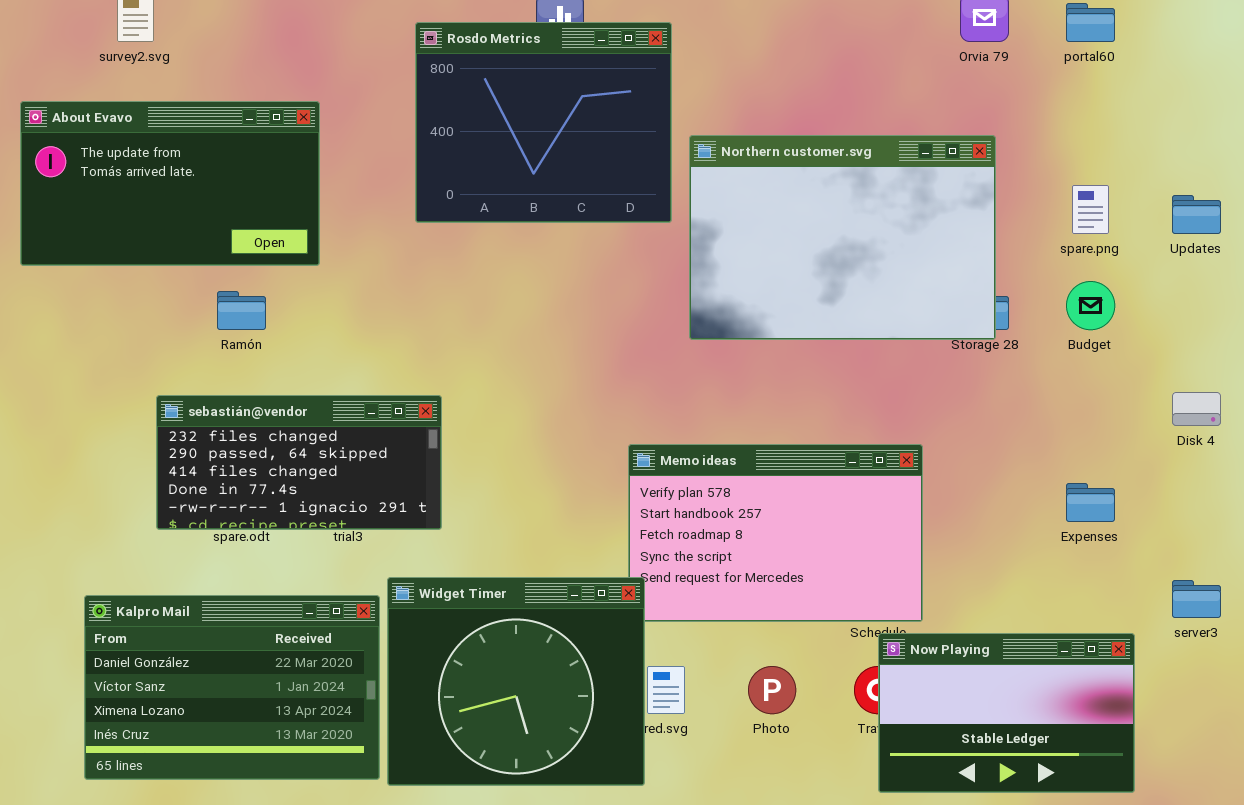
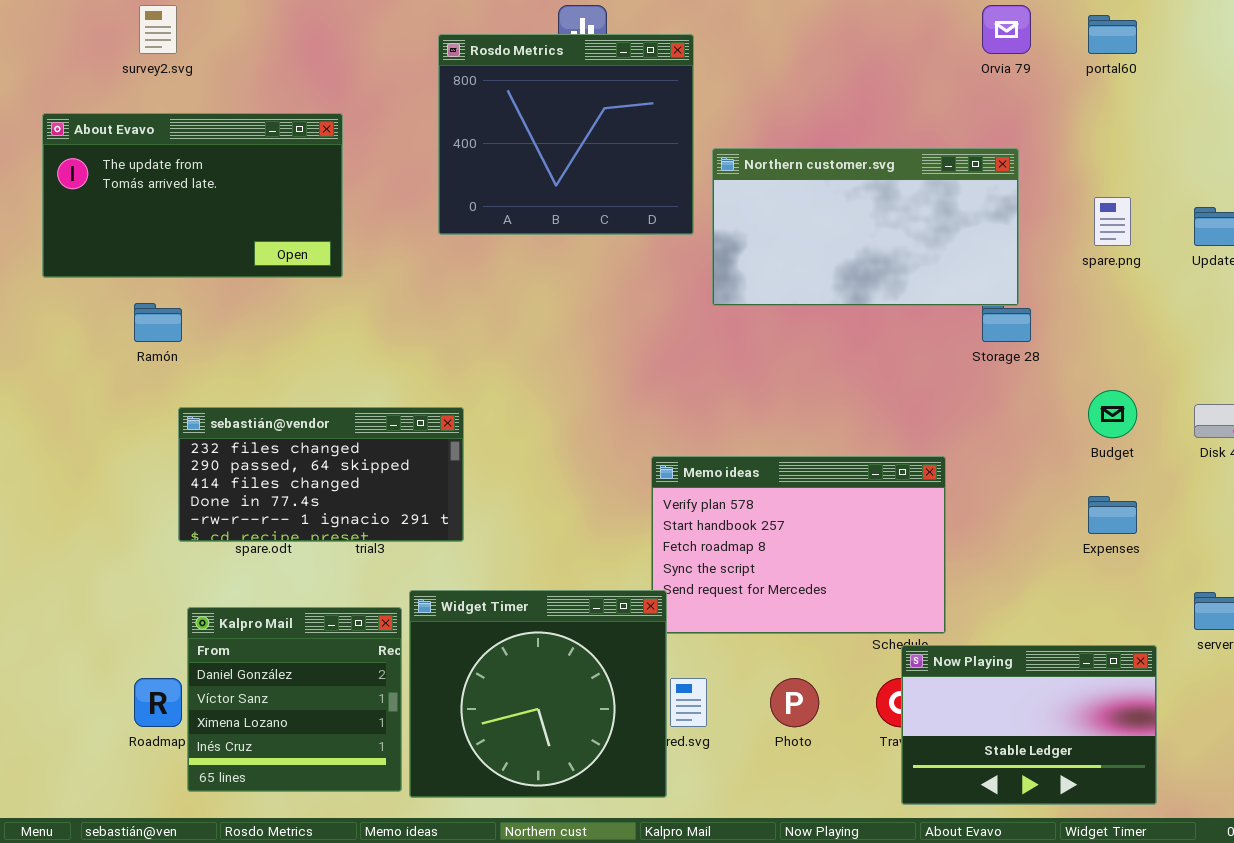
Northern customer.svg: [689,135,996,340] -> [712,148,1019,306], resized
Budget: [1066,281,1115,330] -> [1088,390,1137,438], moved
Ramón: [217,291,266,330] -> [134,303,182,342], moved
Kalpro Mail: [84,595,380,780] -> [187,607,402,792], resized

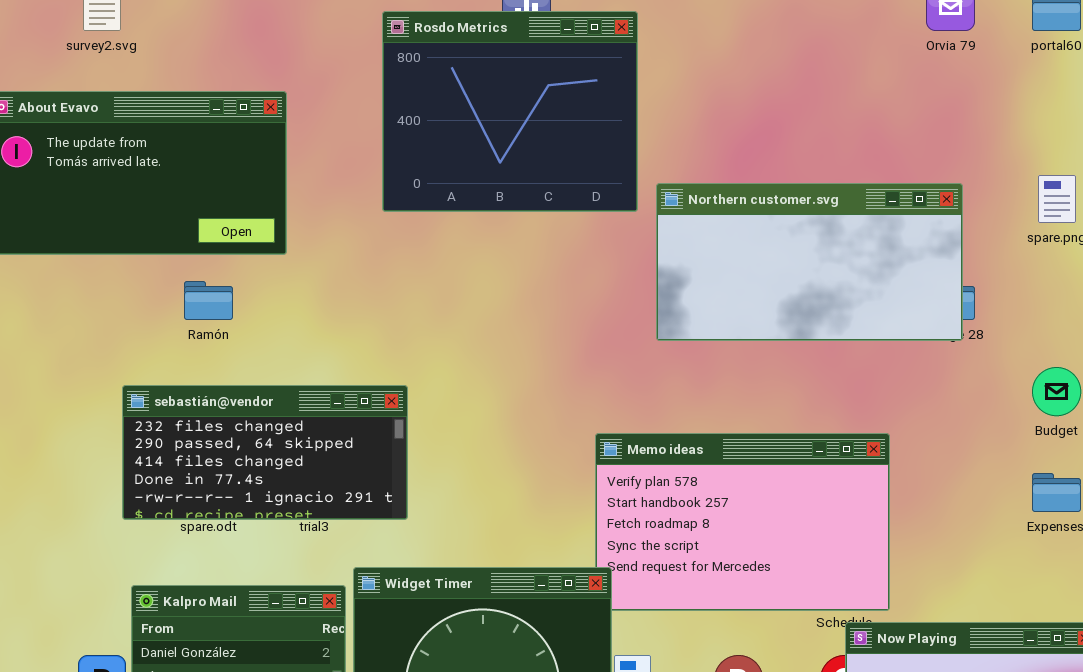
Northern customer.svg: [712,148,1019,306] -> [656,183,963,341], moved
Ramón: [134,303,182,342] -> [184,281,233,320], moved

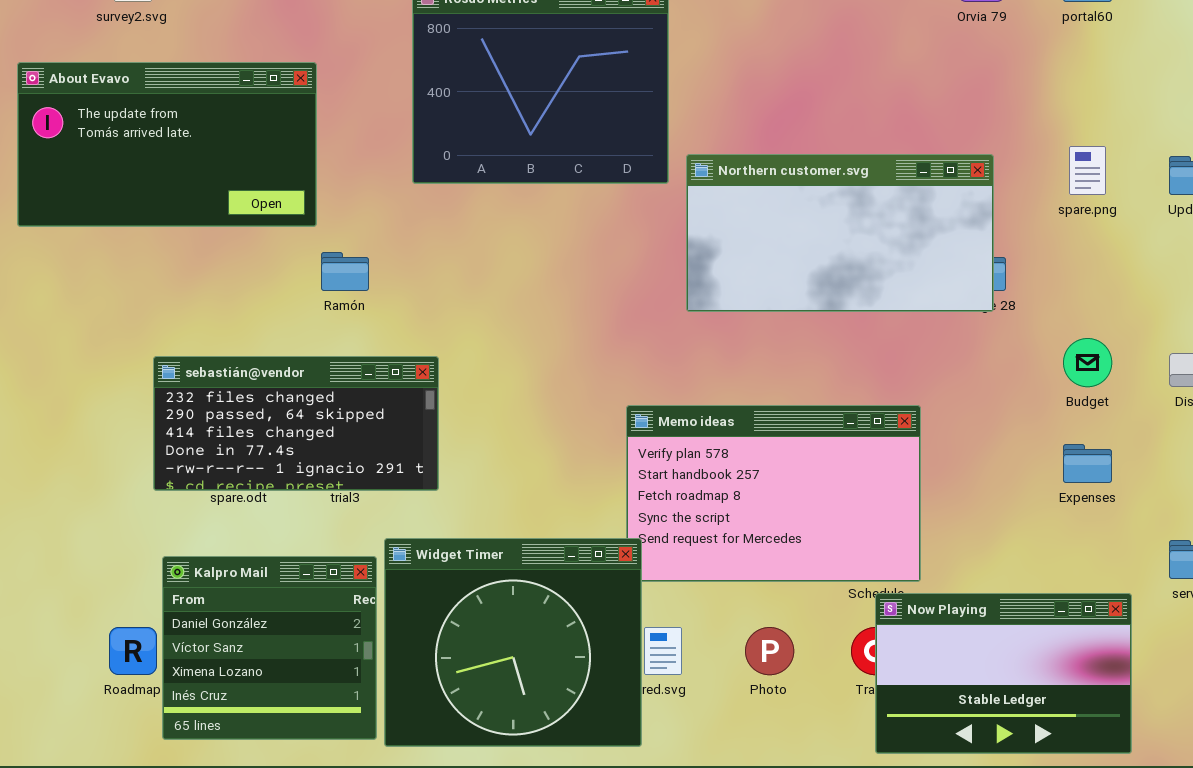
Ramón: [184,281,233,320] -> [321,252,369,291], moved

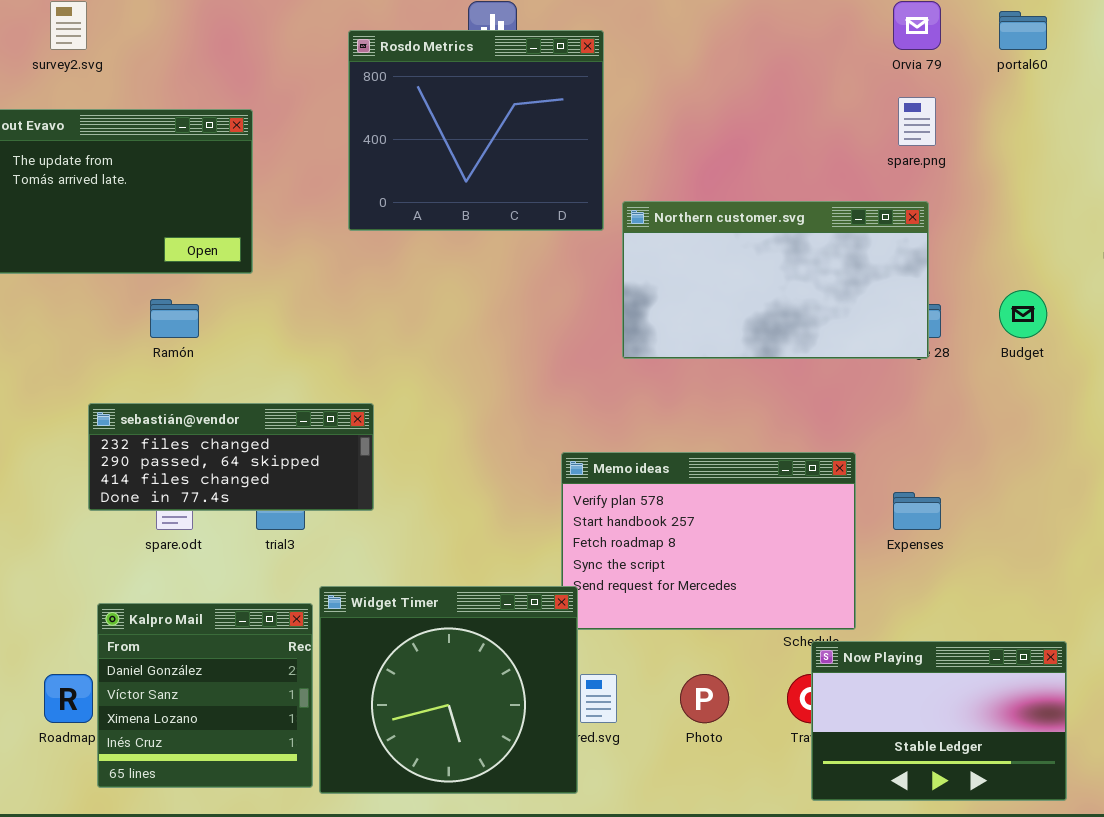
spare.png: [1069,146,1106,195] -> [898,97,936,146], moved
Ramón: [321,252,369,291] -> [150,299,199,338], moved
Budget: [1063,338,1112,387] -> [999,290,1047,338], moved
sebastián@vendor: [153,356,439,491] -> [88,403,374,511], resized
Expenses: [1063,444,1112,483] -> [893,492,941,530], moved

